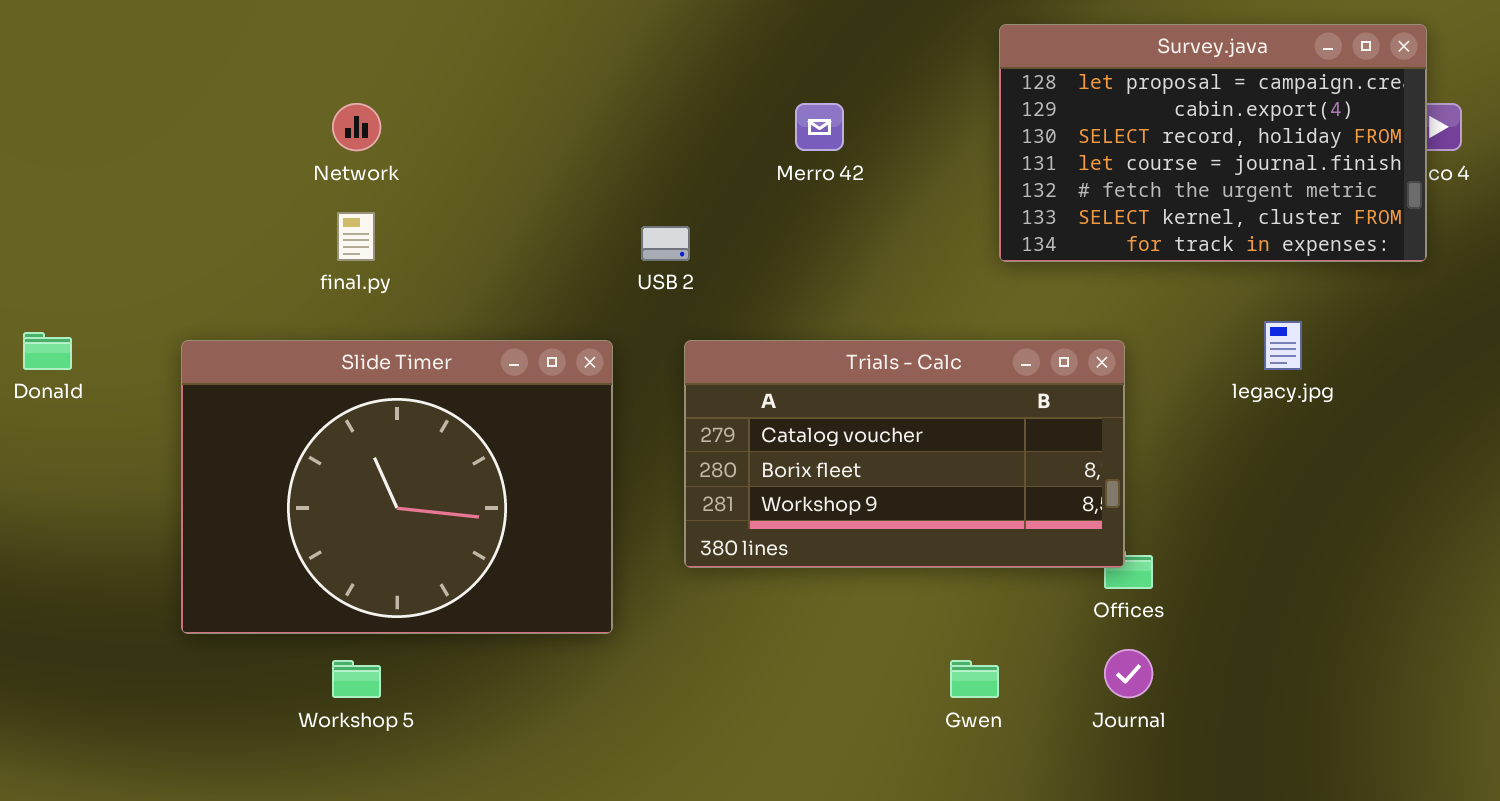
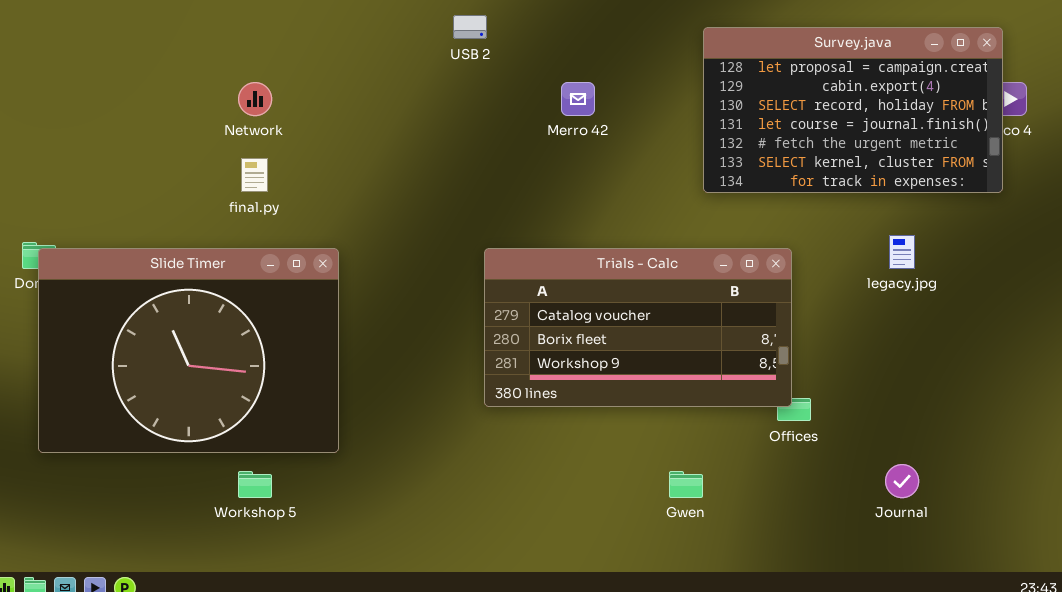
USB 2: [641,226,690,261] -> [453,15,487,39], moved
Slide Timer: [181,340,613,634] -> [38,248,339,453], moved
Journal: [1104,649,1153,698] -> [885,464,919,498], moved

